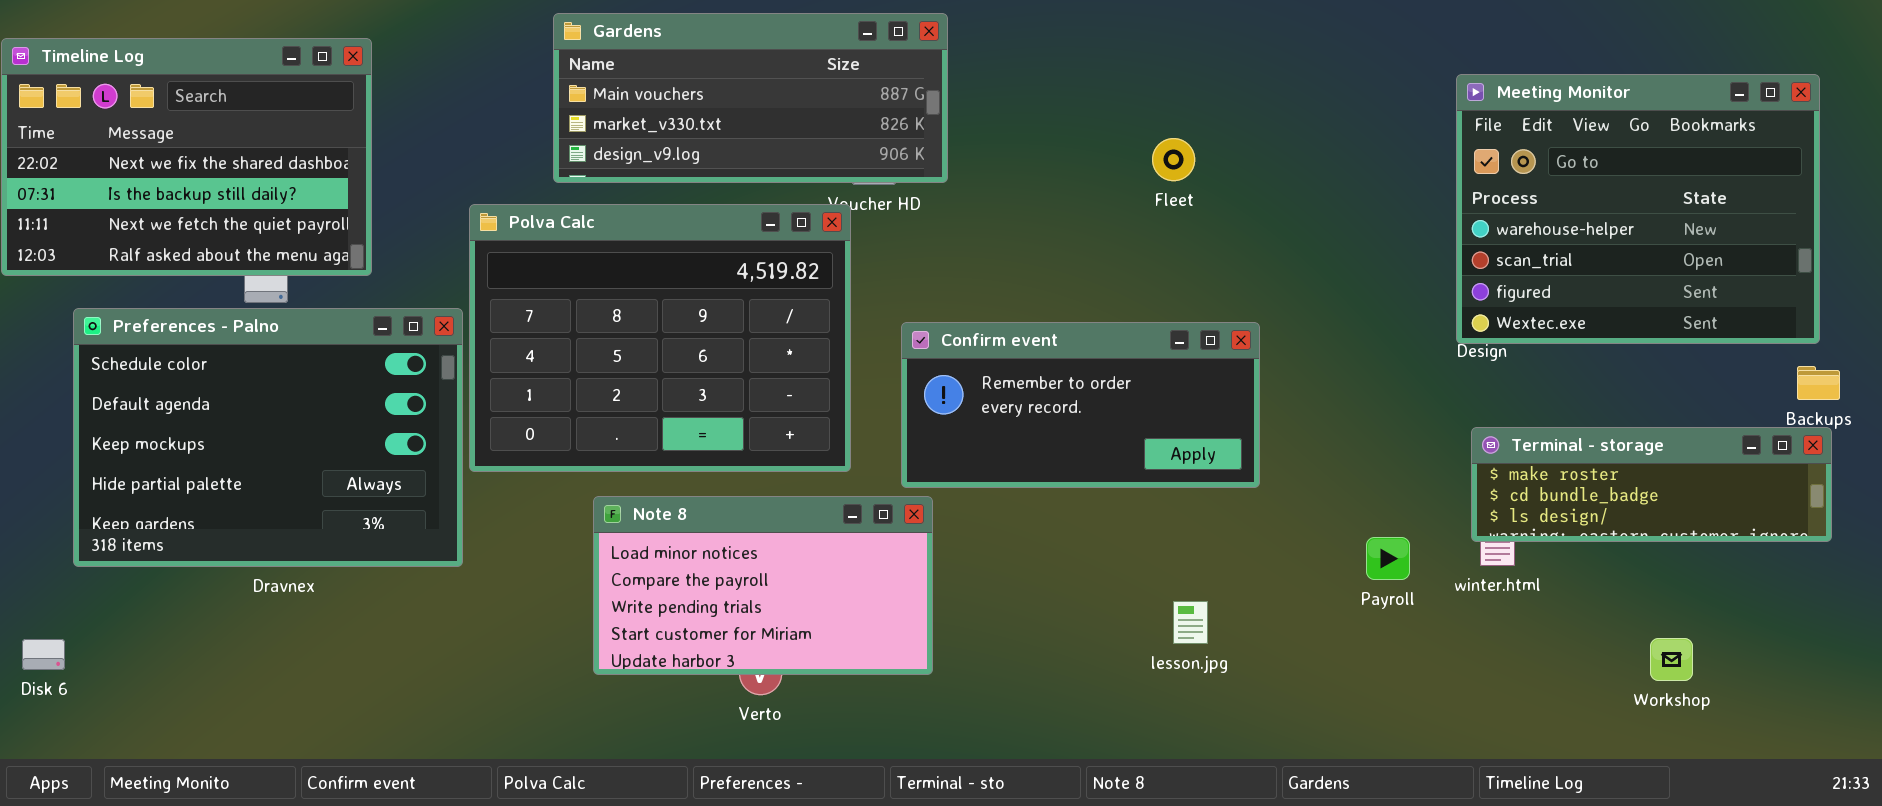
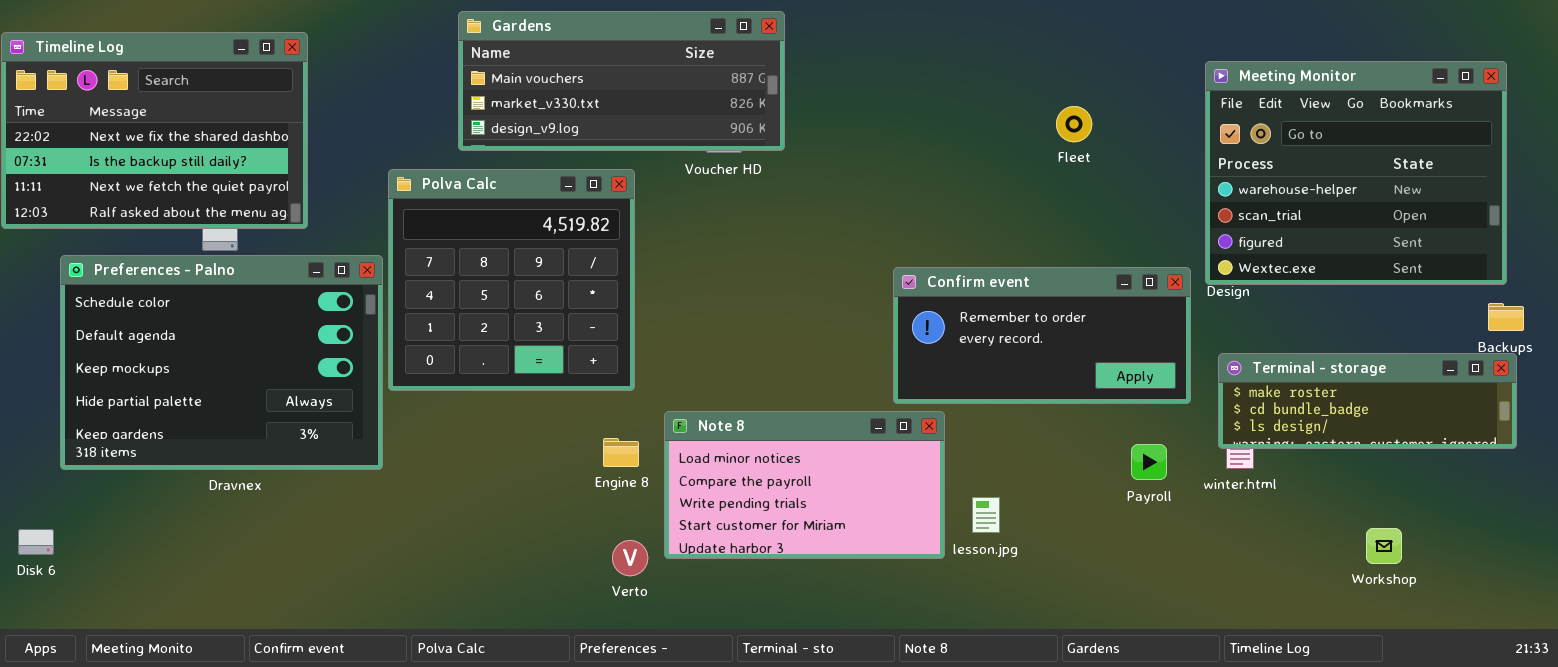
Fleet: [1152,138,1195,181] -> [1056,106,1092,142], moved
Polva Calc: [469,204,851,472] -> [388,169,635,391], resized
Confirm event: [901,322,1260,488] -> [893,267,1191,404], moved
Note 8: [593,496,933,675] -> [664,411,945,559], moved

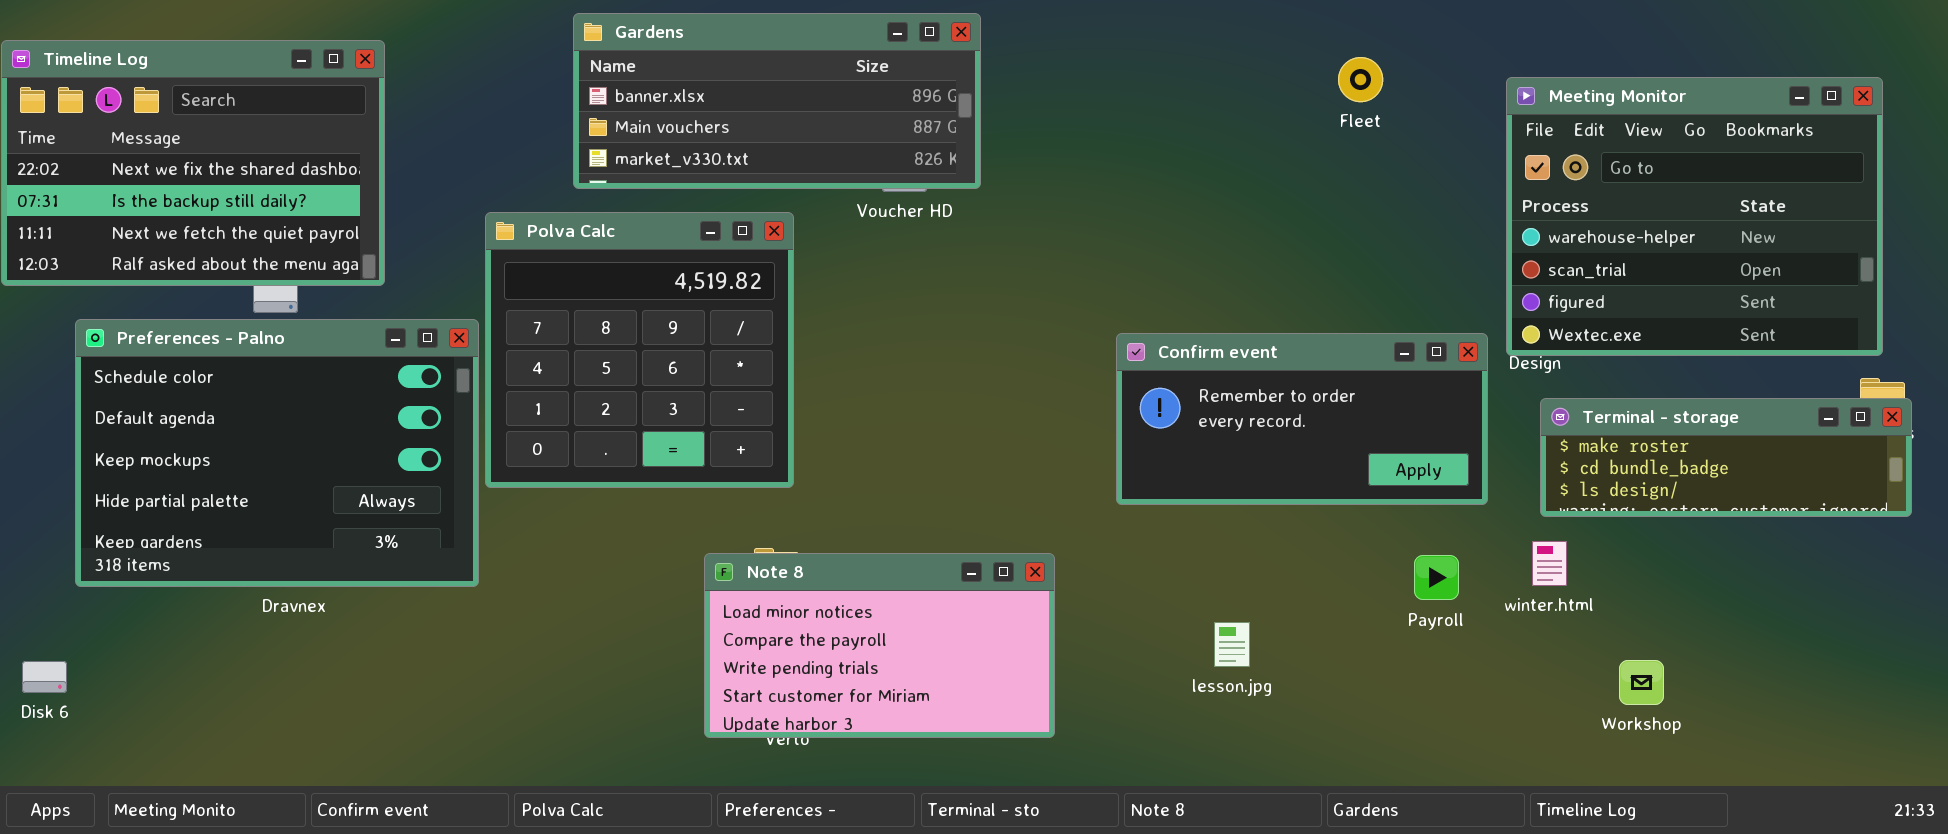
Gardens: [458,11,785,151] -> [573,13,981,189], scrolled up 1 row
Fleet: [1056,106,1092,142] -> [1338,57,1383,102], moved
Terminal - storage: [1218,353,1517,449] -> [1540,398,1912,517], moved
Note 8: [664,411,945,559] -> [704,553,1055,738], moved
Workshop: [1366,528,1402,564] -> [1619,660,1664,705], moved

